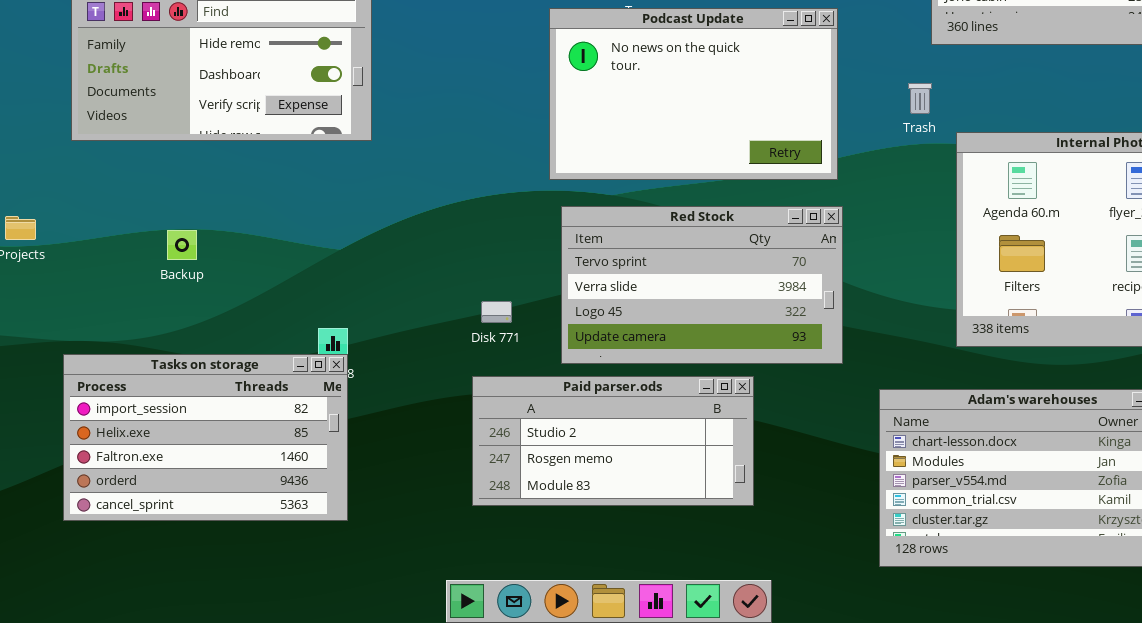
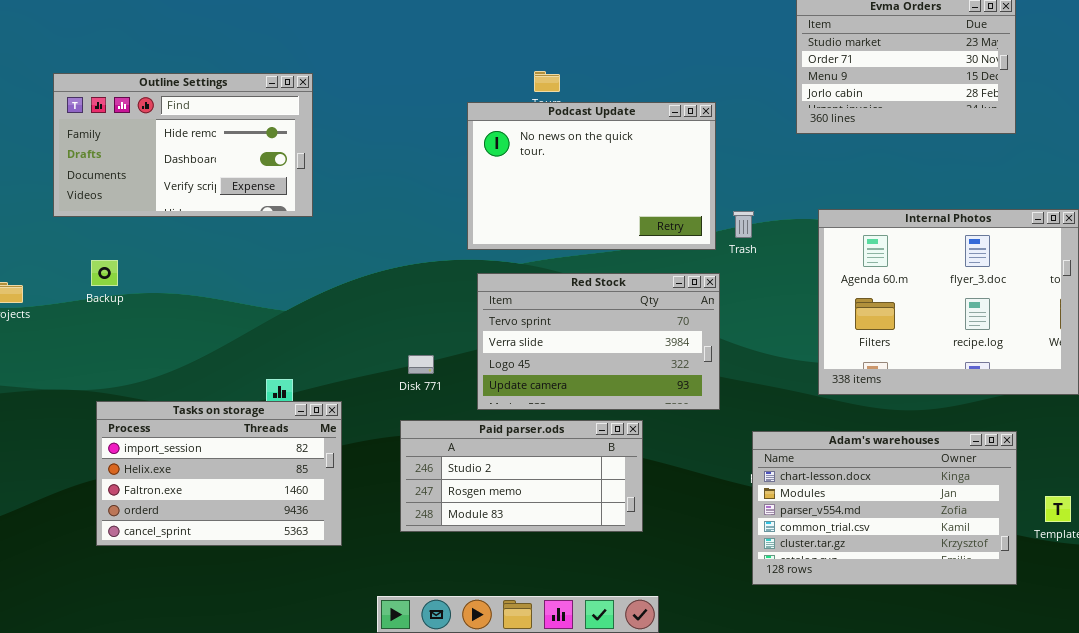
Trash: [908,83,932,114] -> [733,211,754,238], moved
Backup: [167,230,197,260] -> [91,260,118,286], moved
Tasks on storage: [63,354,348,521] -> [96,401,342,546], moved

